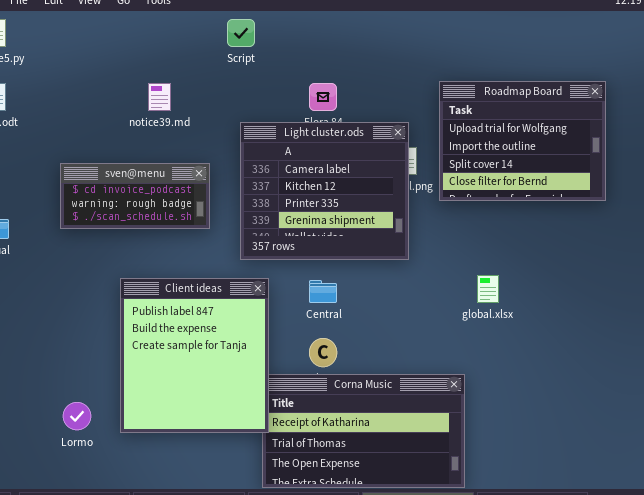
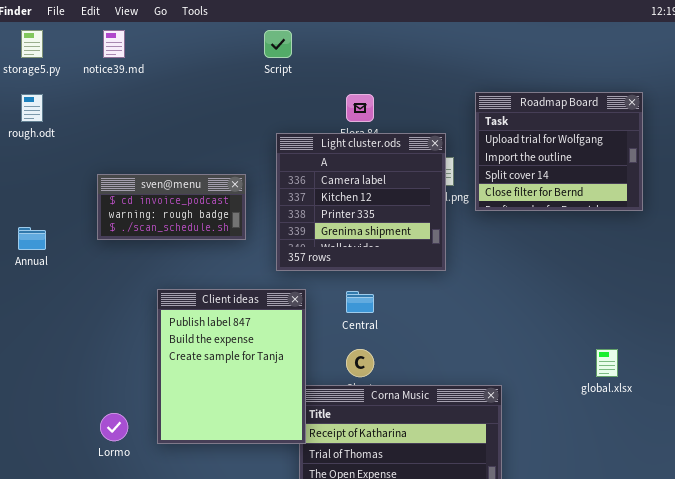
notice39.md: [148,83,171,111] -> [103,30,125,58], moved
global.xlsx: [477,275,499,303] -> [596,349,618,377], moved

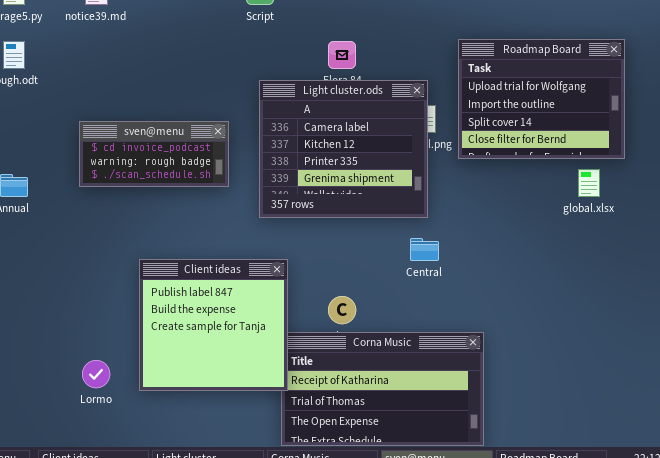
Client ideas: [157,289,306,444] -> [139,259,288,391], resized
Central: [346,291,374,313] -> [410,238,439,261], moved
global.xlsx: [596,349,618,377] -> [578,169,600,197], moved

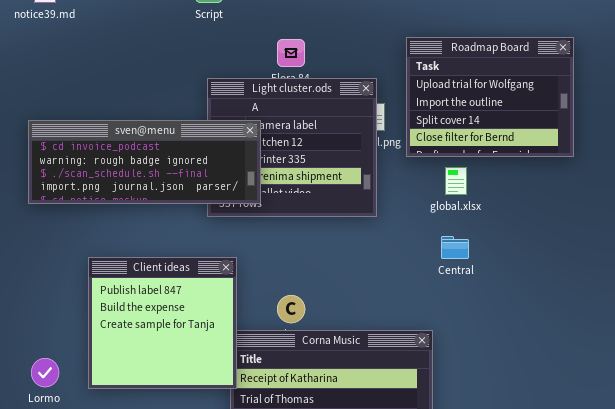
sven@menu: [79,121,229,187] -> [28,120,261,204], resized
global.xlsx: [578,169,600,197] -> [445,167,467,195], moved
Central: [410,238,439,261] -> [441,236,469,259], moved

